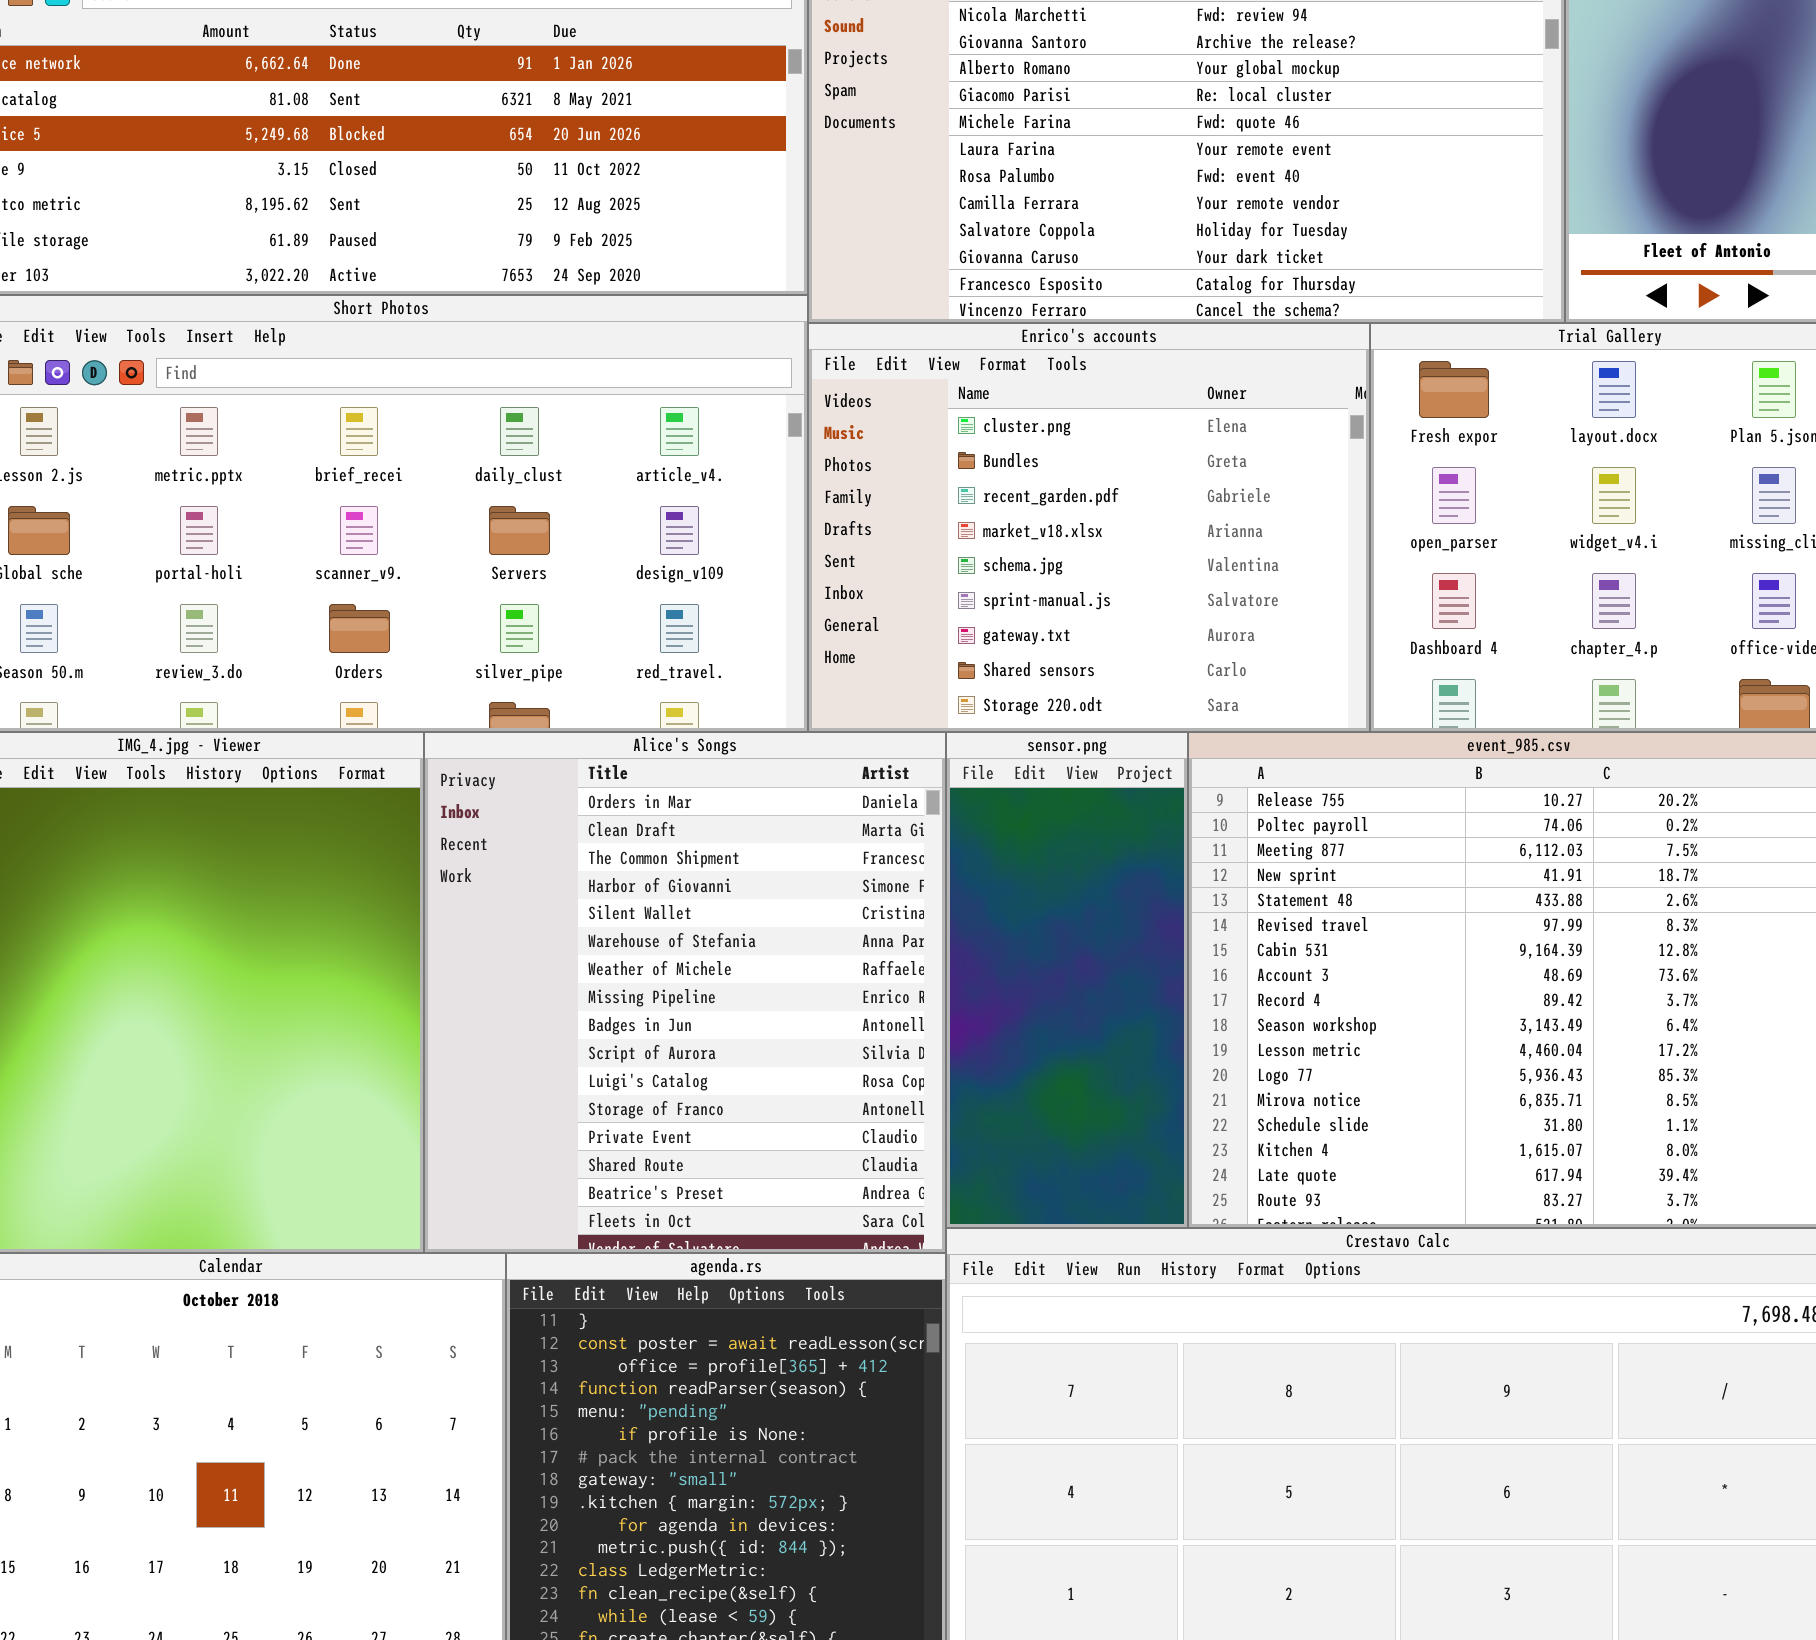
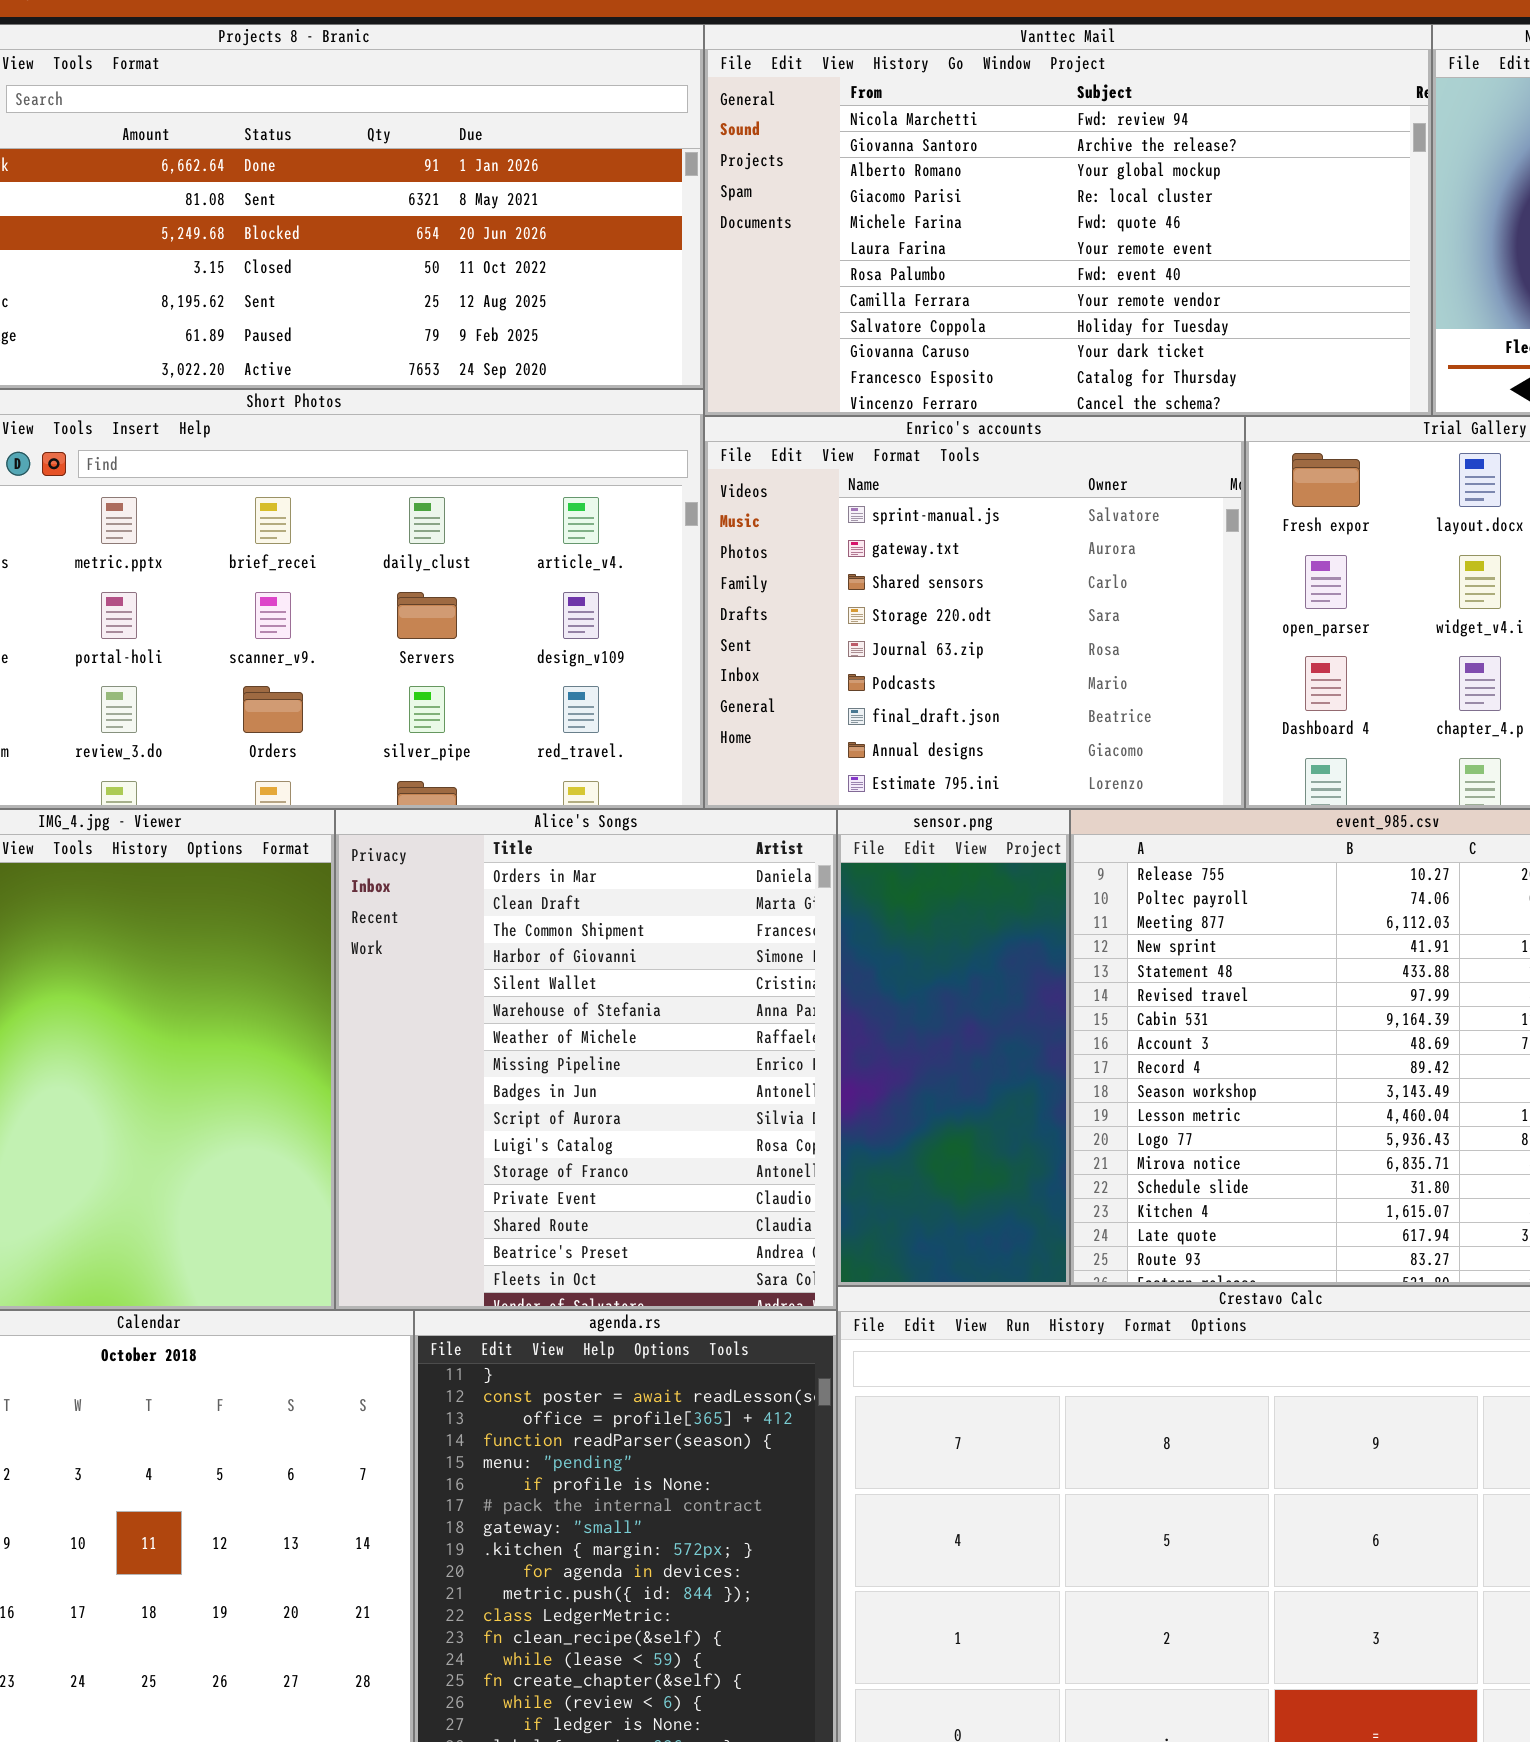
Enrico's accounts: [808,323,1370,732] -> [704,416,1245,809], scrolled down 5 rows

